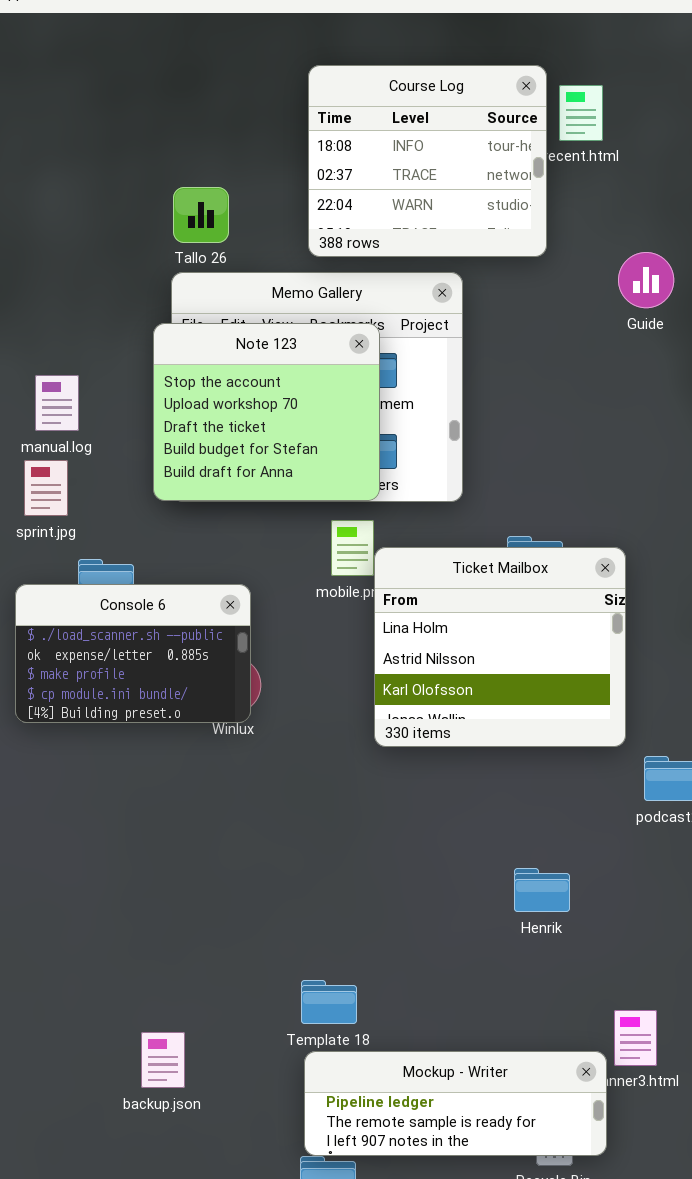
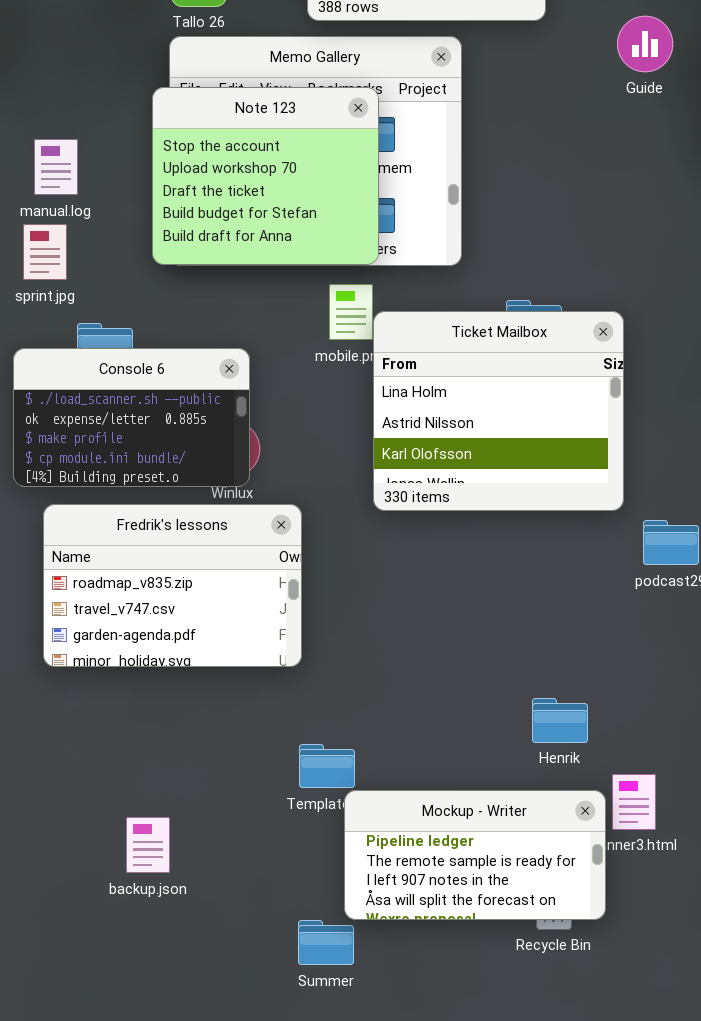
Fredrik's lessons: none -> [43,504,302,667], opened
Henrik: [514,868,570,912] -> [532,698,588,743], moved
backup.json: [141,1032,185,1088] -> [126,817,170,873], moved
Mockup - Writer: [304,1051,607,1156] -> [344,790,606,920], resized

